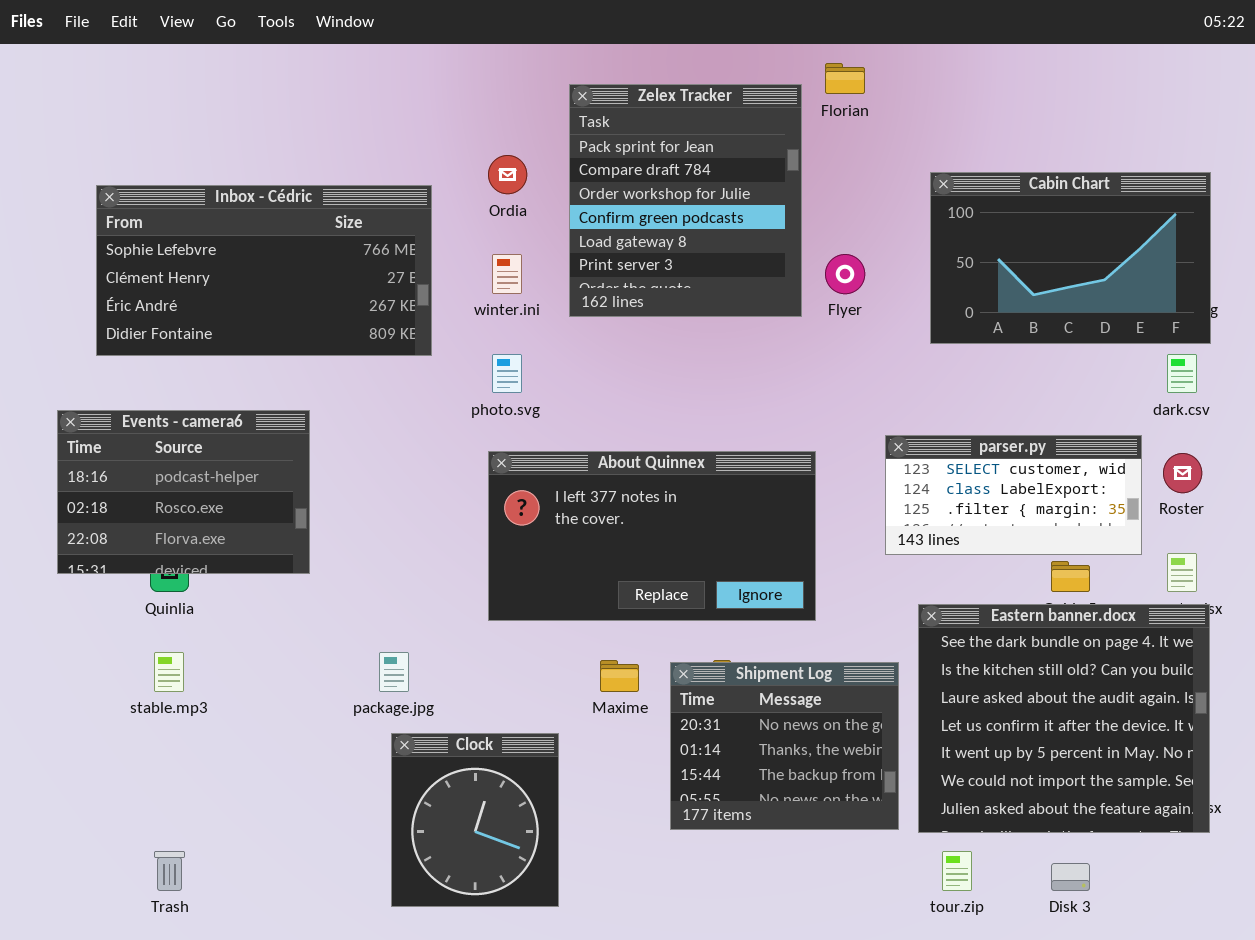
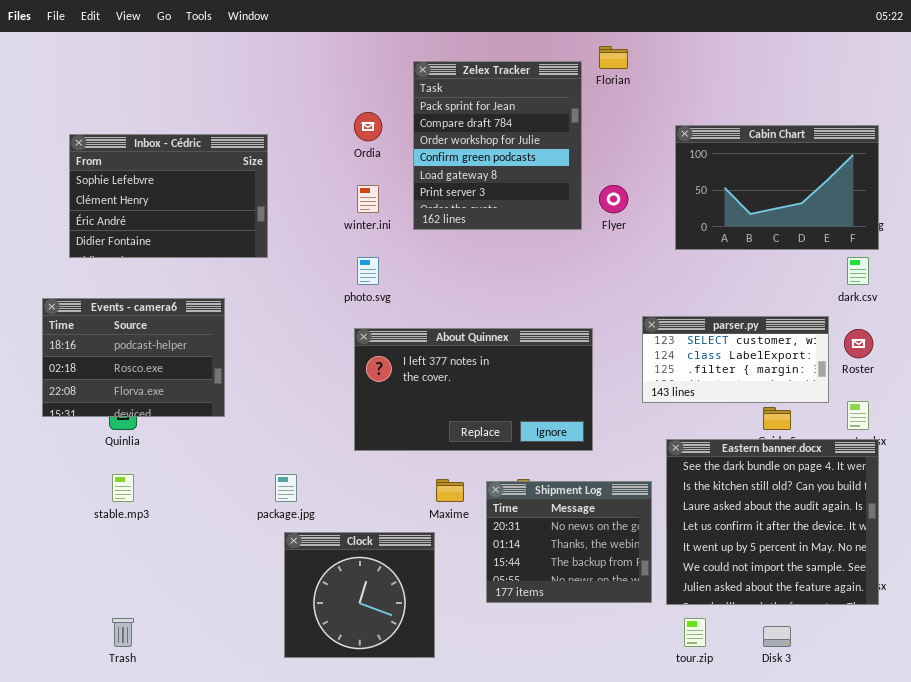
Inbox - Cédric: [96,185,432,356] -> [69,134,268,258], resized
Clock: [391,733,559,907] -> [284,532,435,658], resized

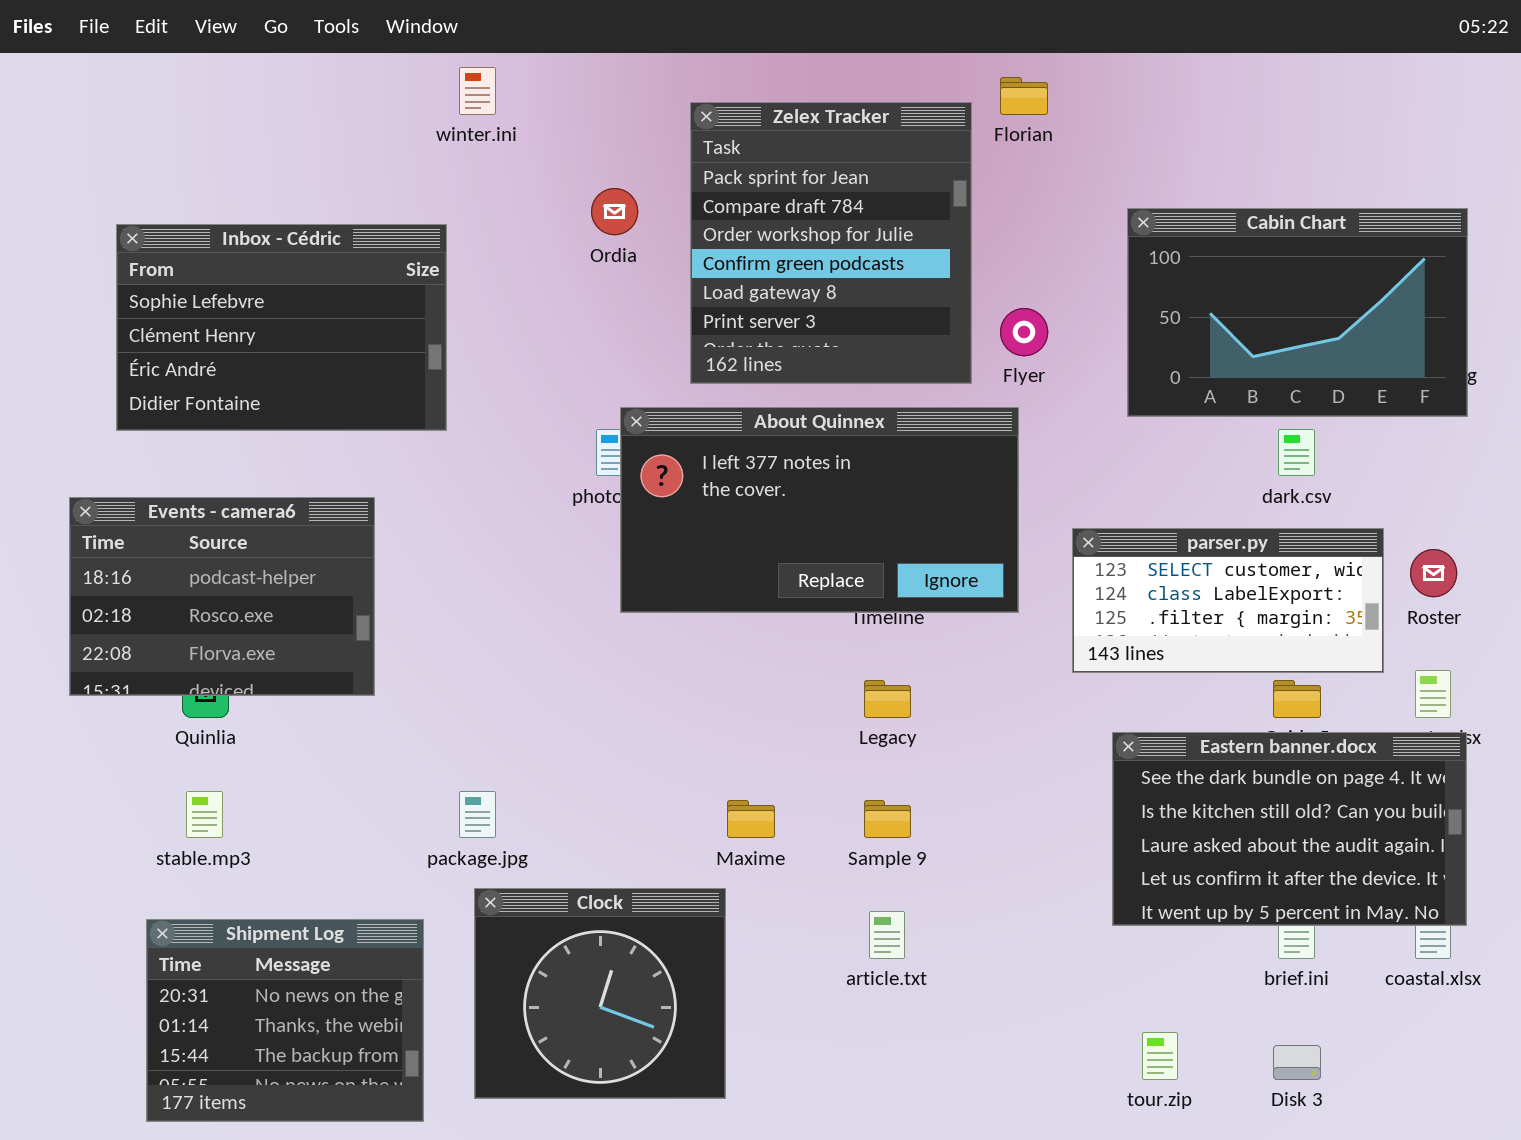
winter.ini: [357,185,379,213] -> [459,67,496,115], moved
dark.csv: [847,257,869,285] -> [1278,429,1315,476], moved
About Quinnex: [354,328,593,451] -> [620,407,1019,613], moved
Eastern banner.docx: [666,439,879,605] -> [1112,732,1467,926], resized
Shipment Log: [486,481,652,603] -> [146,919,424,1122], moved

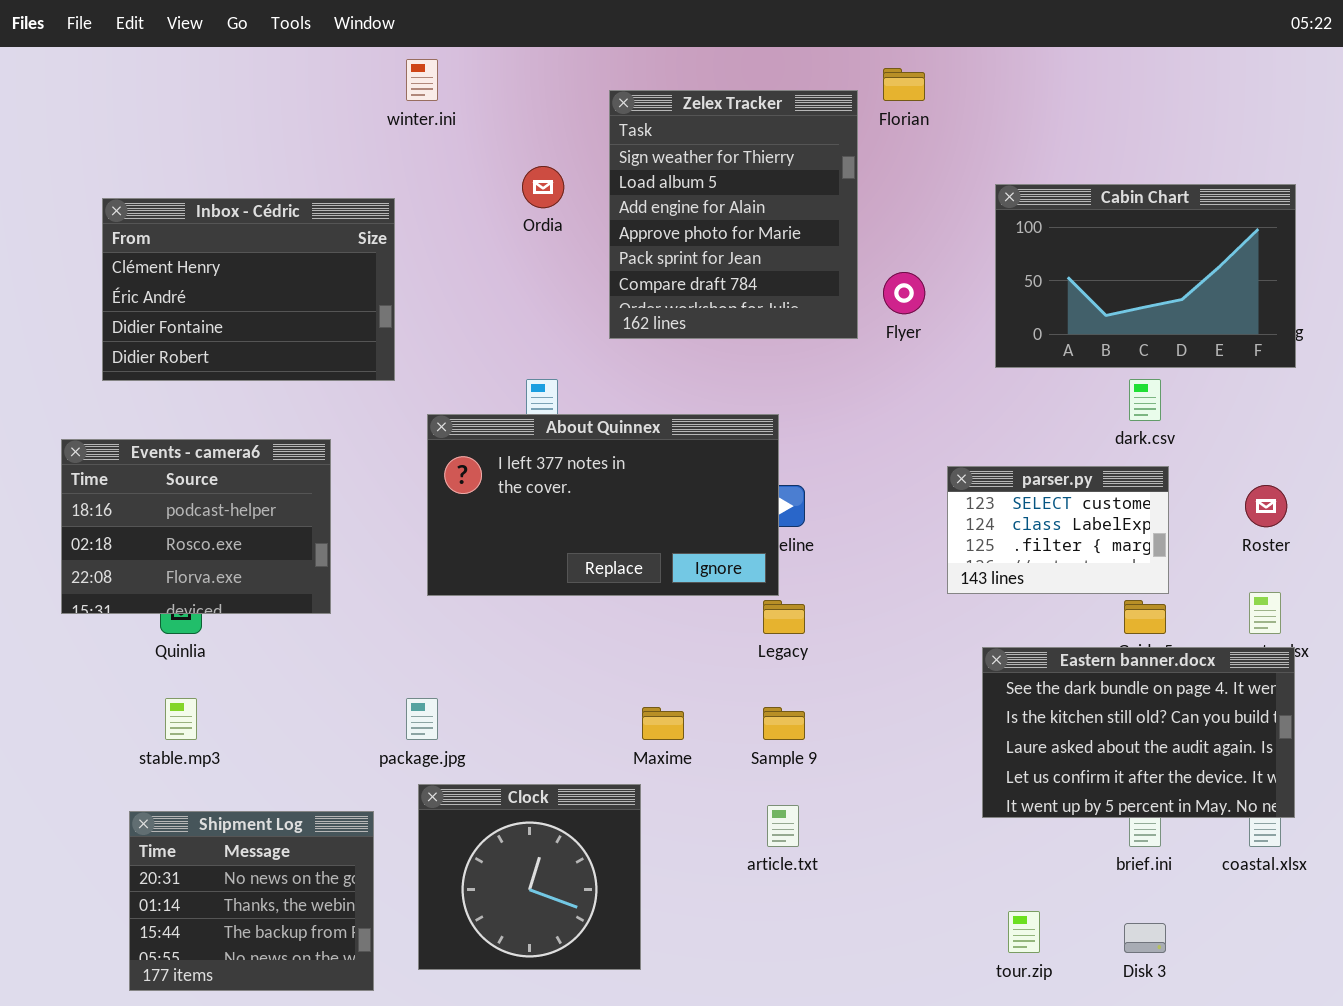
Zelex Tracker: [690,102,972,384] -> [609,90,858,339], scrolled up 4 rows
Inbox - Cédric: [116,224,447,431] -> [102,198,395,381], scrolled down 1 row
About Quinnex: [620,407,1019,613] -> [427,414,779,596], moved
parser.py: [1072,528,1384,673] -> [947,466,1169,594], resized

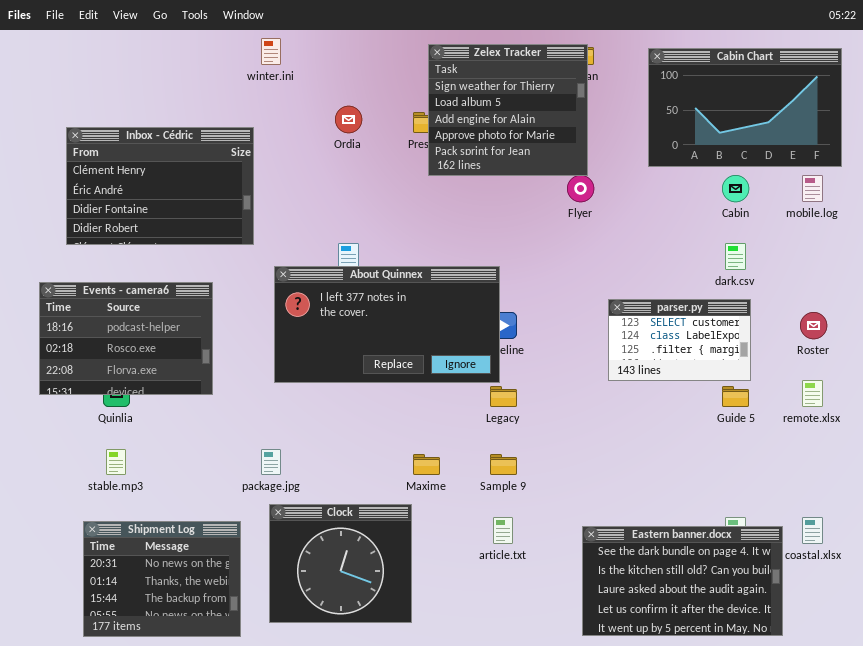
Zelex Tracker: [609,90,858,339] -> [428,44,588,176], moved, resized
Cabin Chart: [995,184,1296,368] -> [648,48,842,167], moved
Eastern banner.docx: [982,647,1295,818] -> [582,526,783,636], moved

